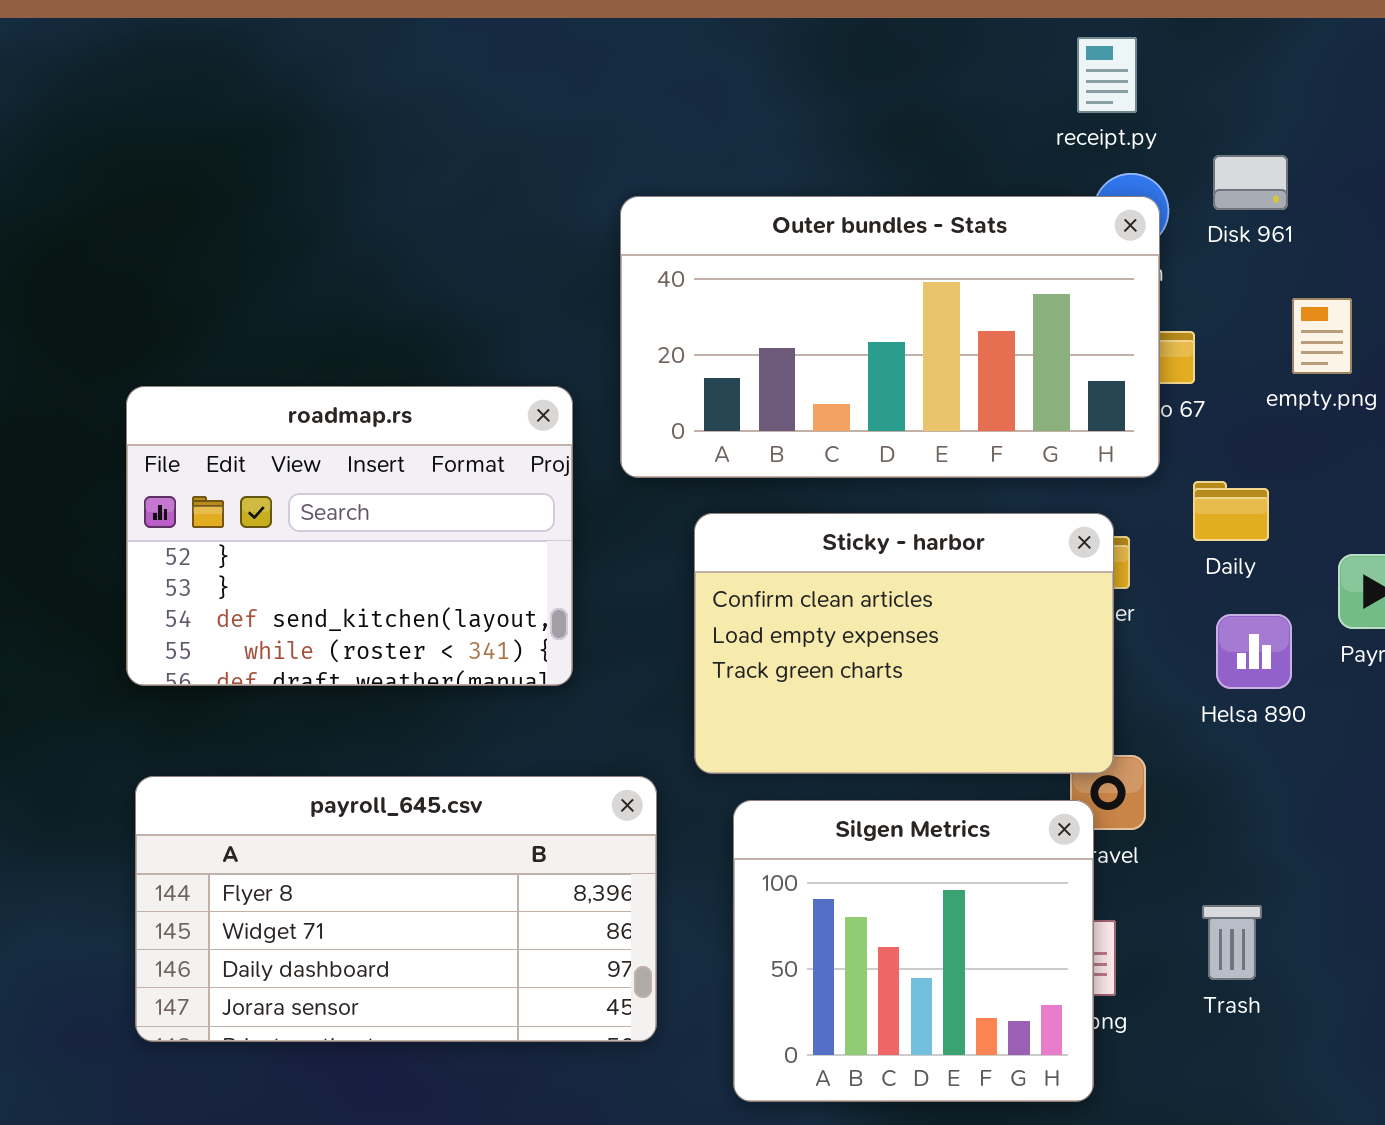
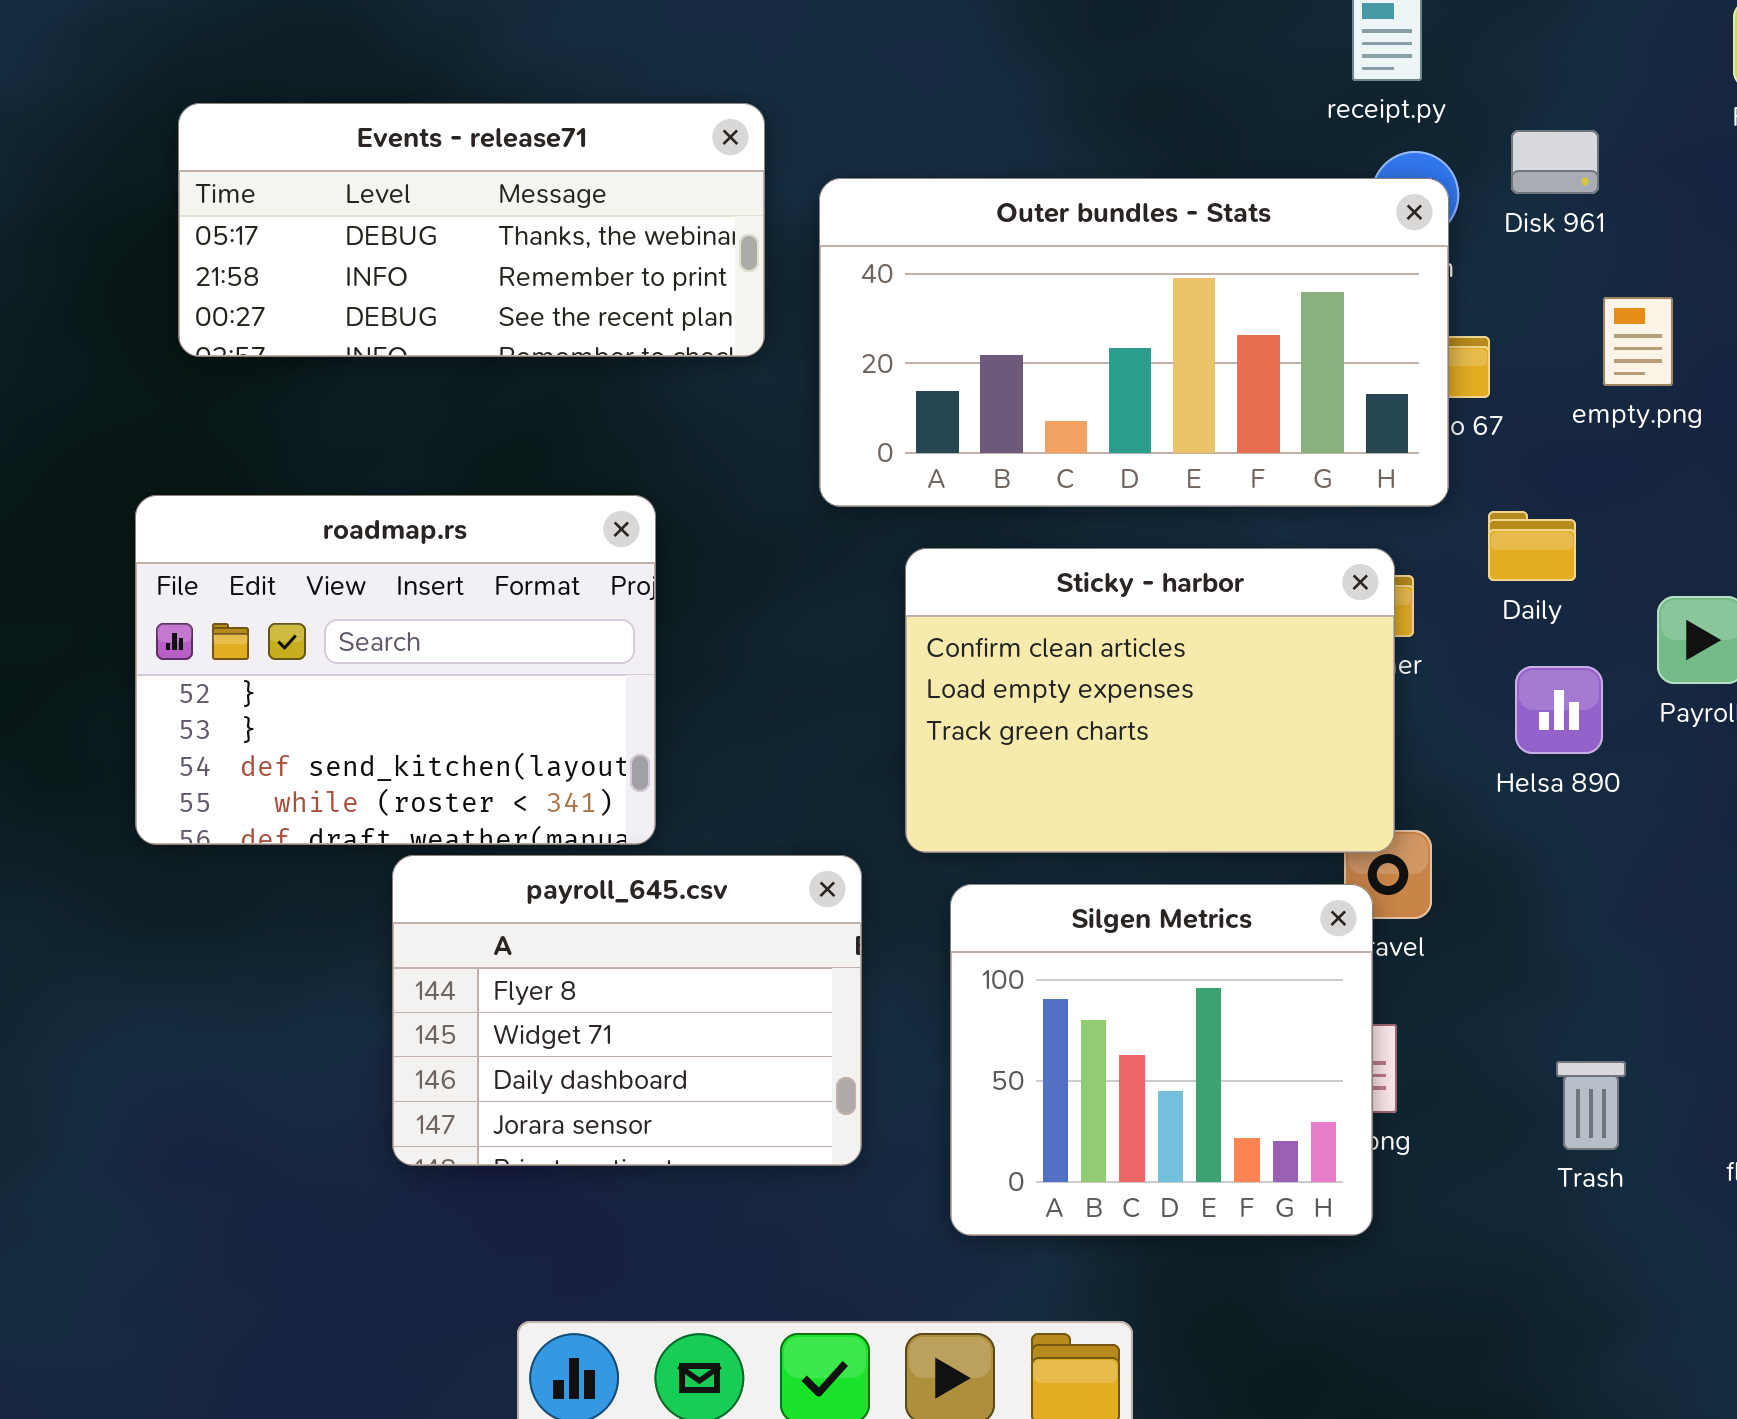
Events - release71: none -> [178,103,765,357], opened
roadmap.rs: [126,386,573,686] -> [135,495,656,845], moved
payroll_645.csv: [135,776,657,1042] -> [392,855,862,1166], resized
Trash: [1202,905,1262,980] -> [1556,1061,1626,1150], moved

